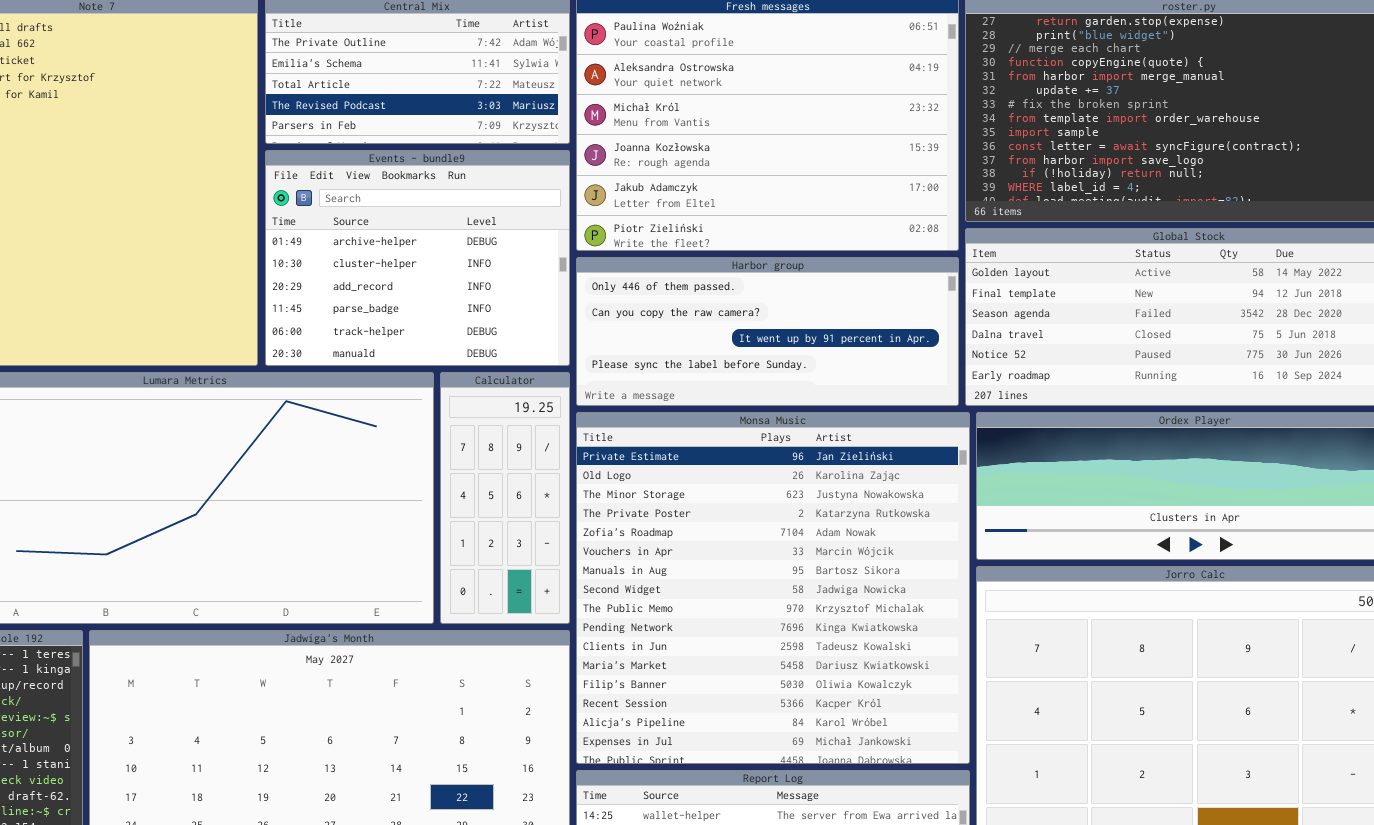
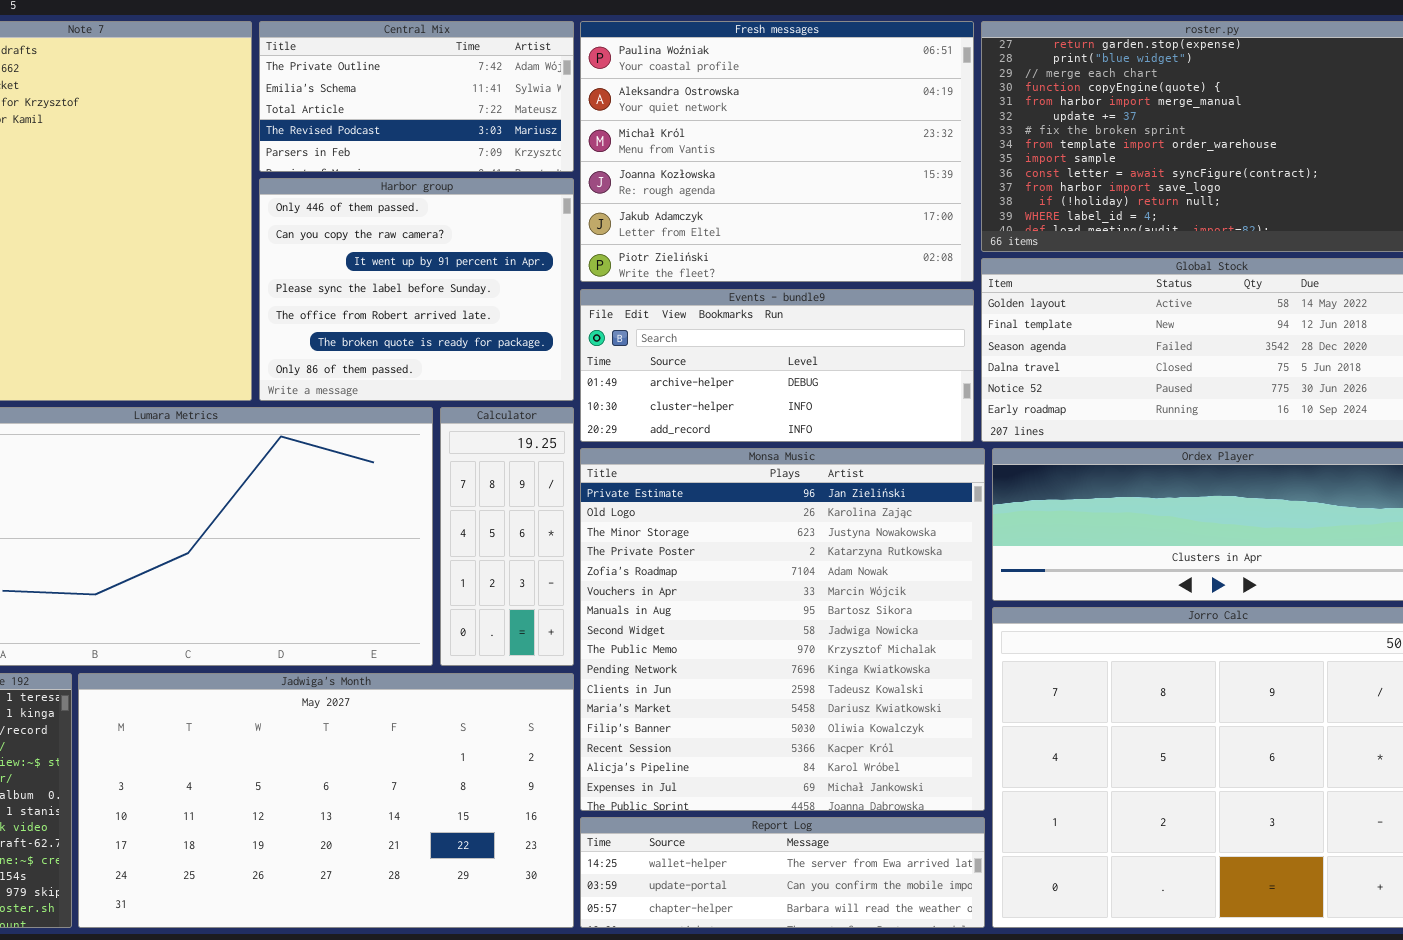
Events - bundle9: [265,150,570,366] -> [580,289,974,442], moved, resized
Harbor group: [576,257,959,406] -> [259,178,574,401], moved, resized

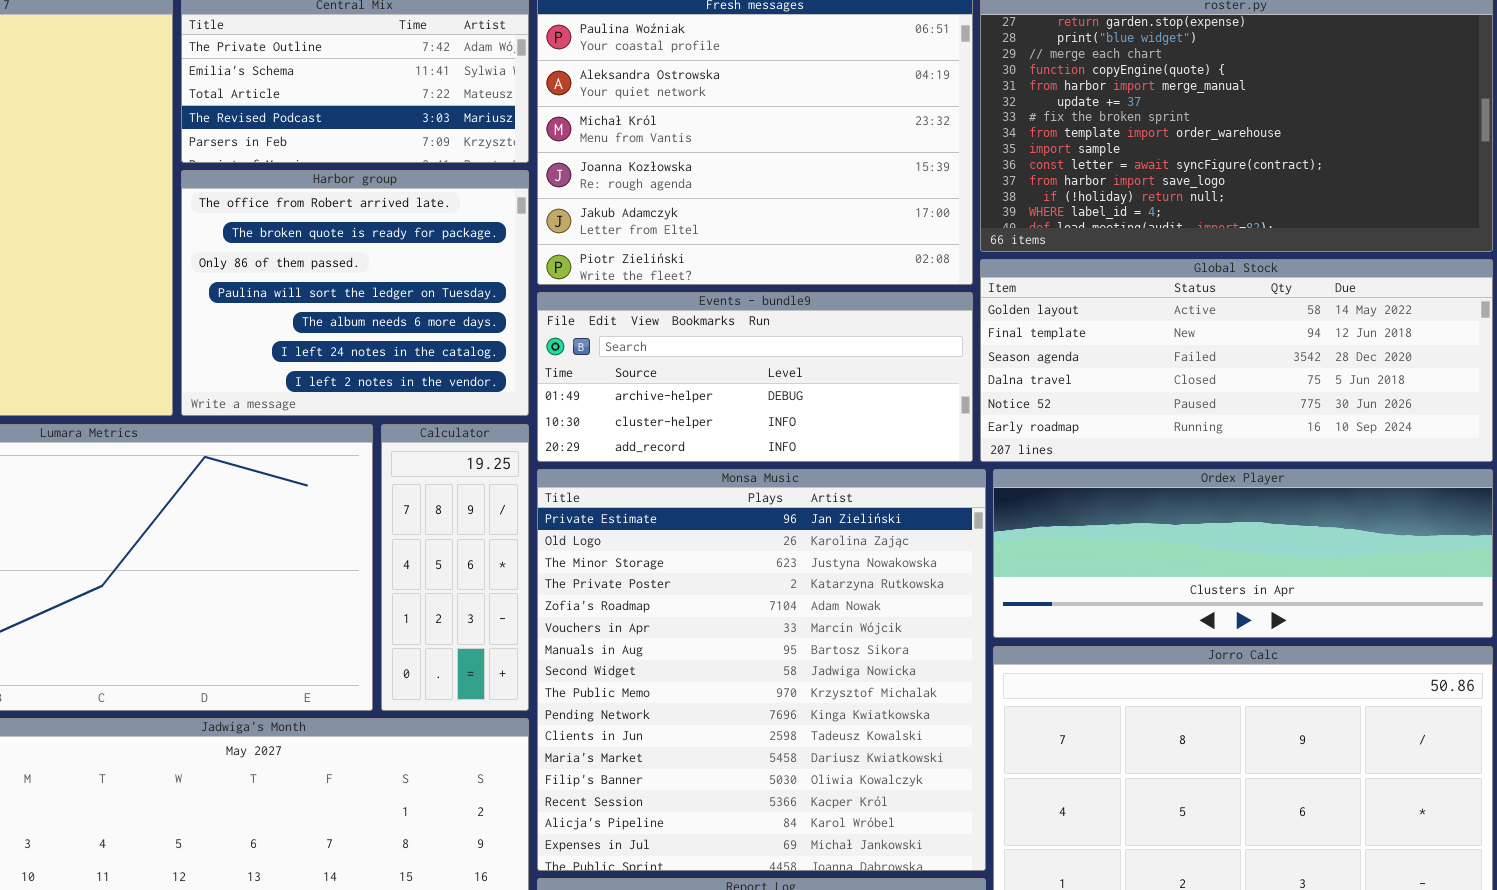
Harbor group: [259,178,574,401] -> [181,170,529,416], scrolled down 4 rows

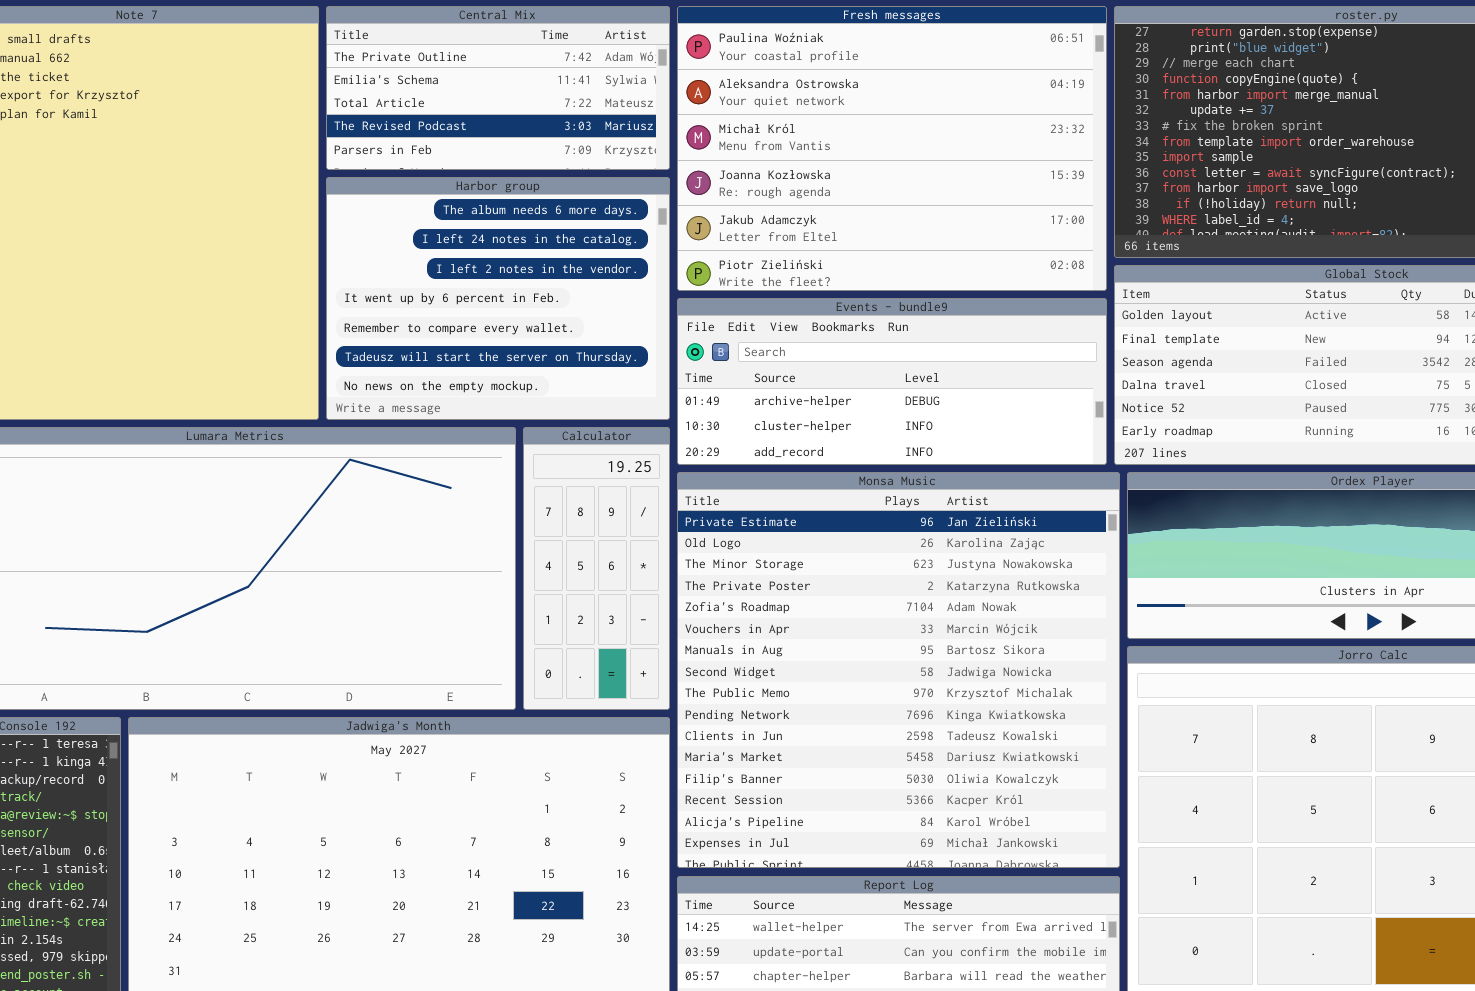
Harbor group: [181,170,529,416] -> [326,177,670,420], scrolled down 4 rows

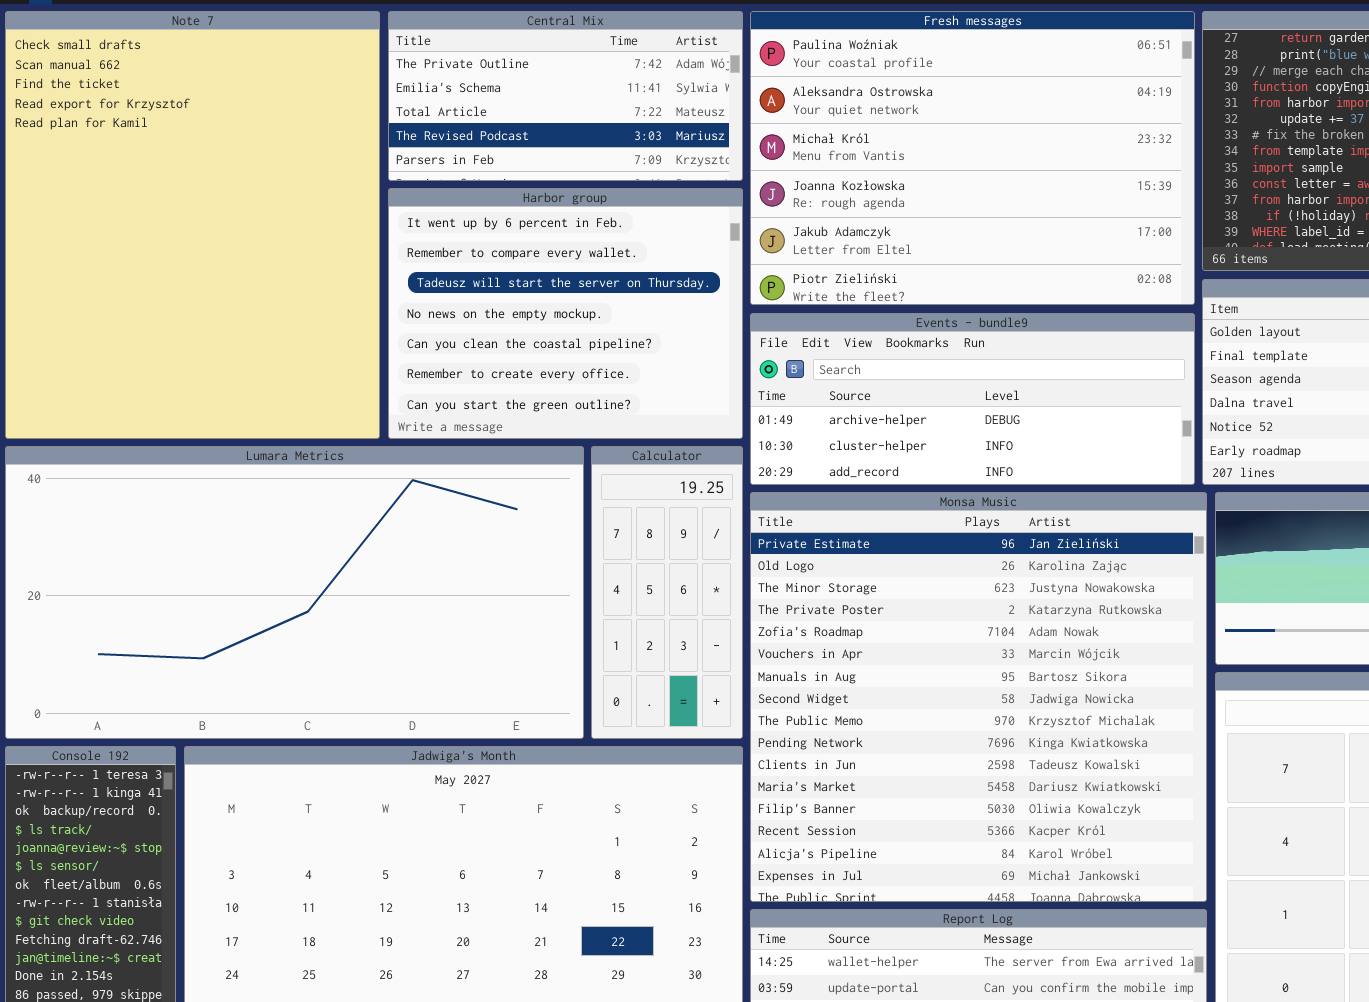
Harbor group: [326,177,670,420] -> [388,188,743,439], scrolled down 3 rows

